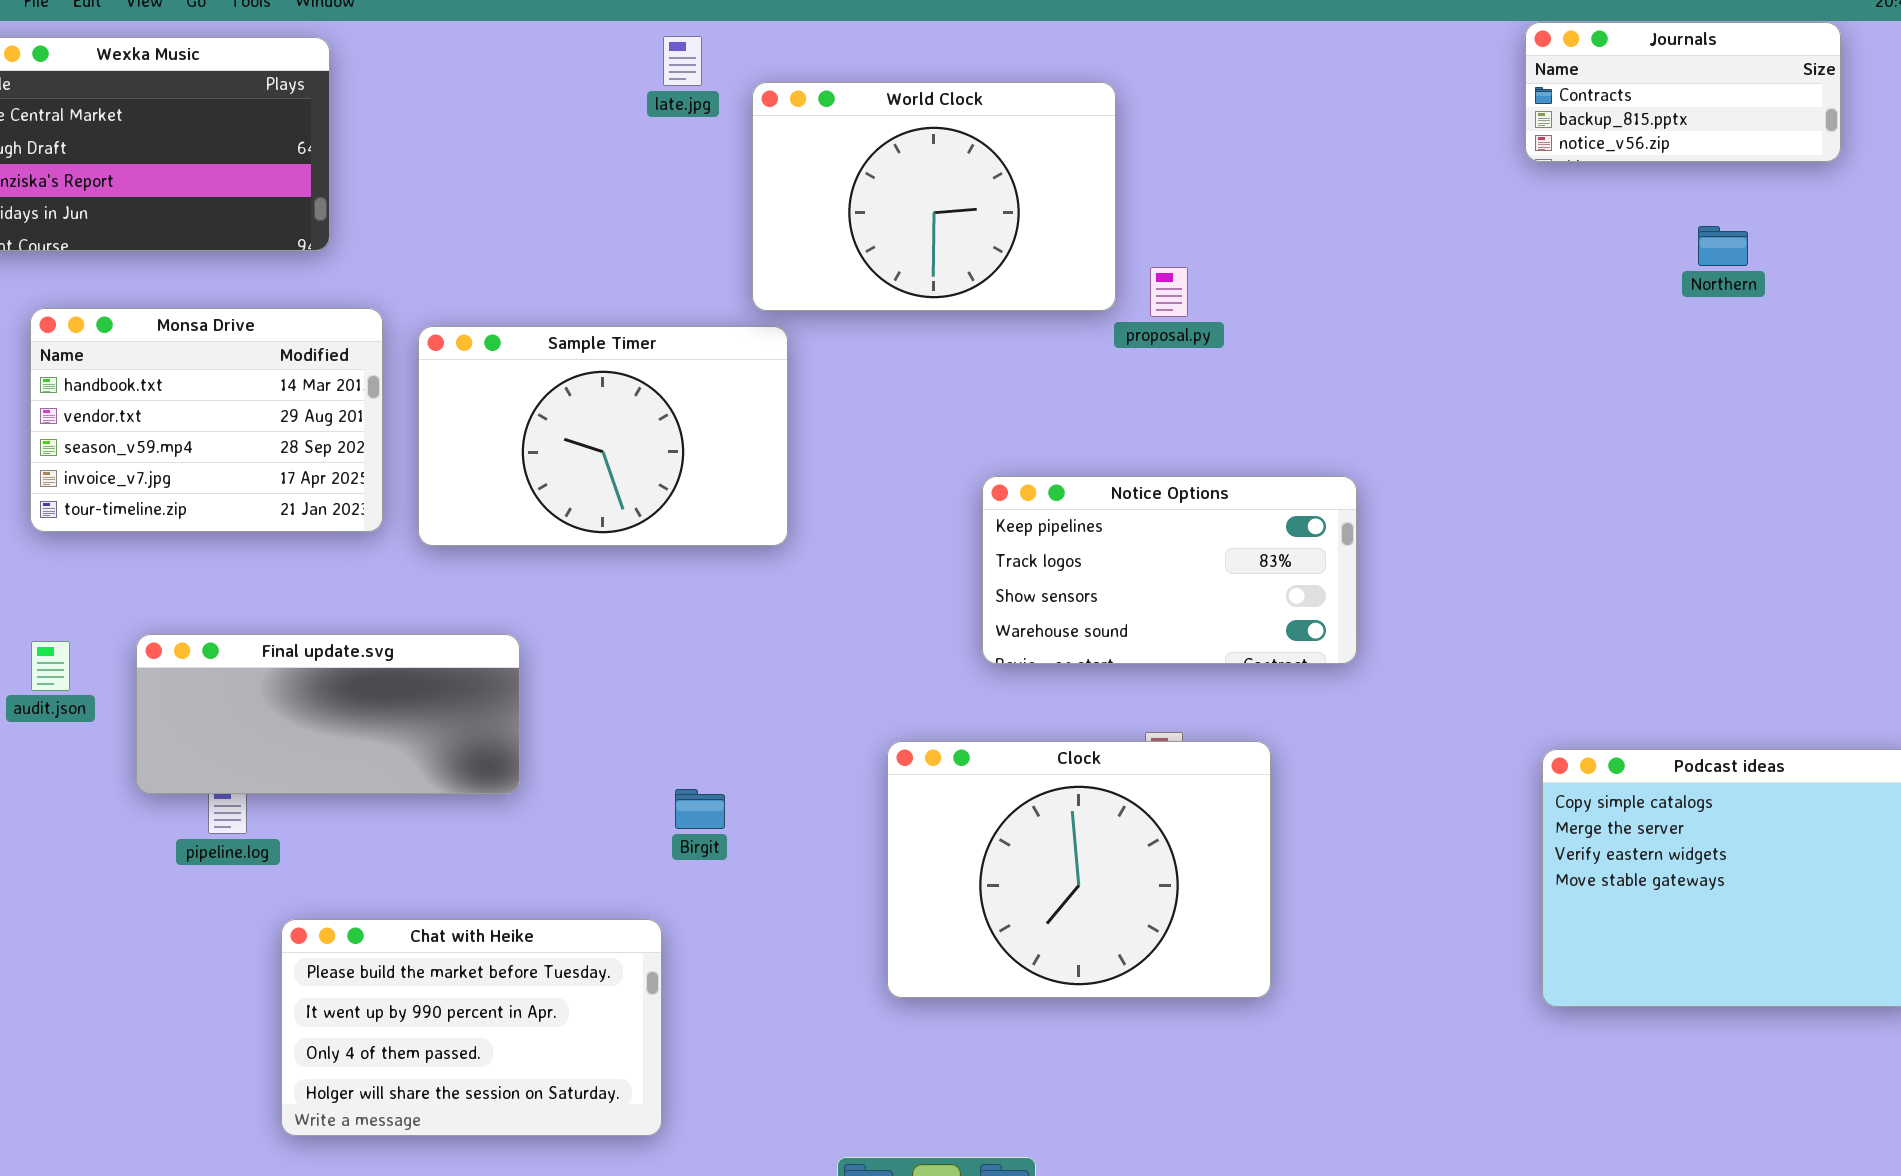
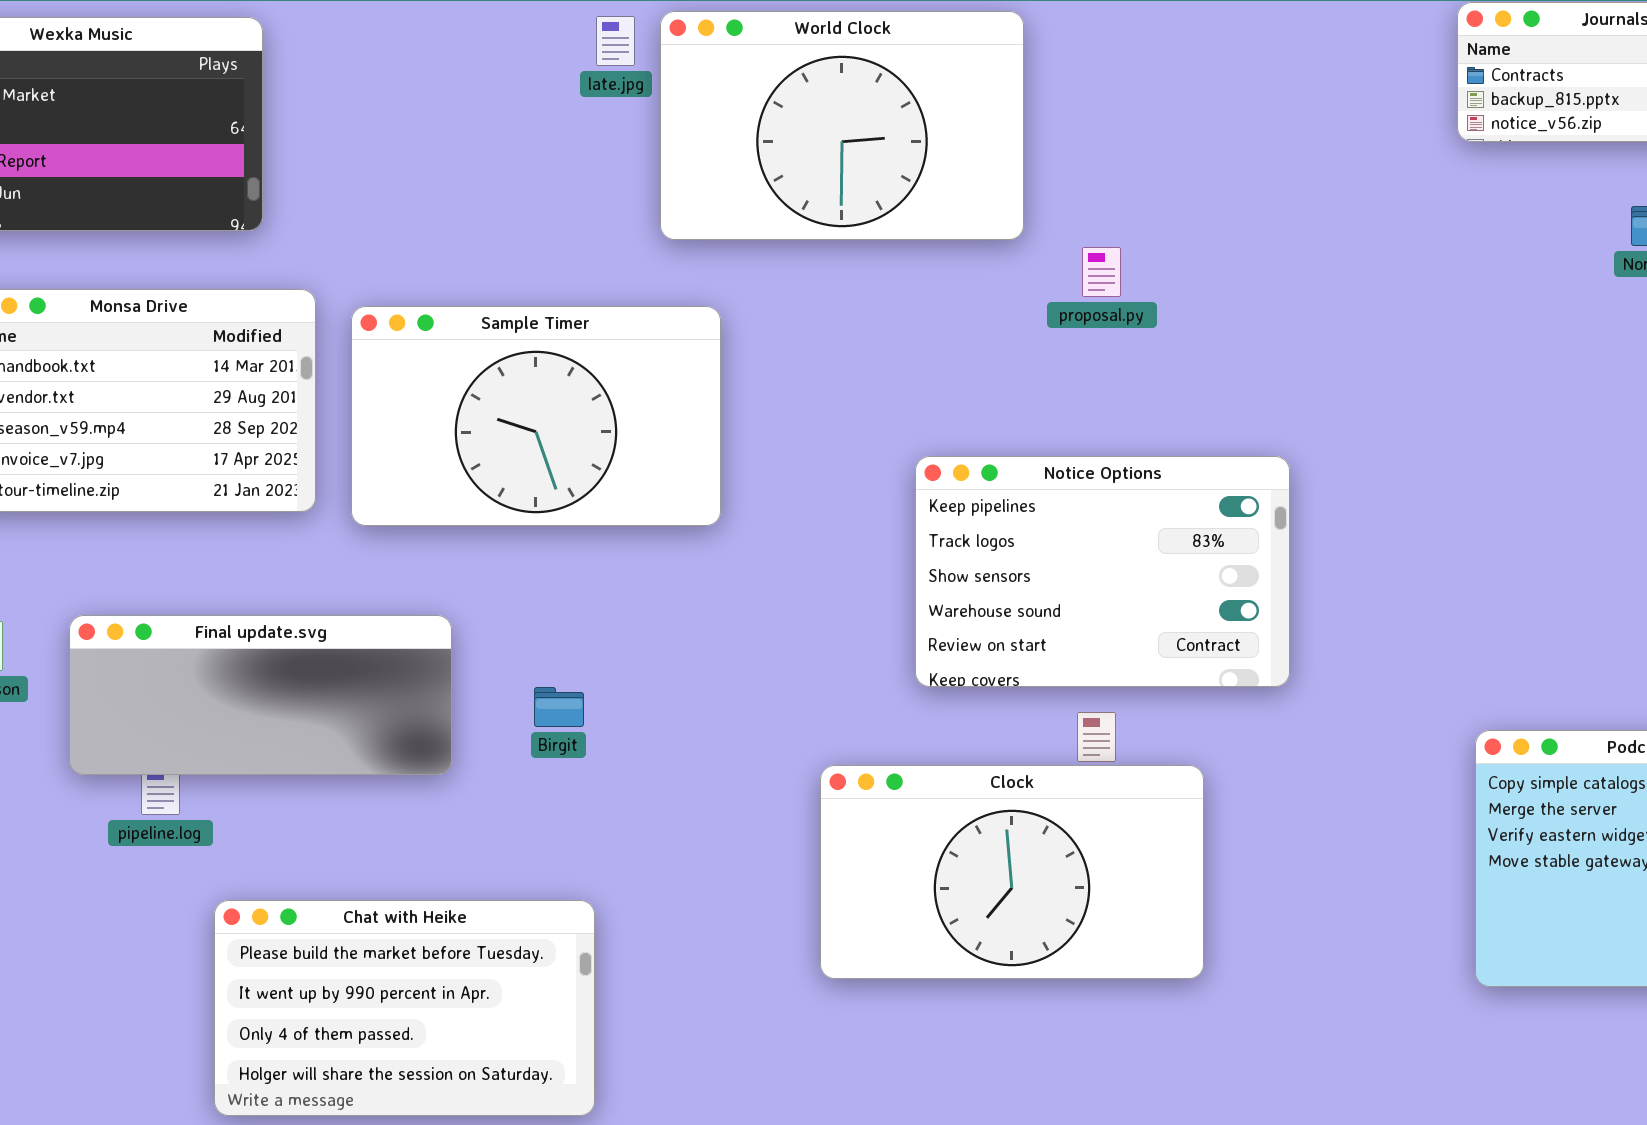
World Clock: [752,82,1116,311] -> [660,11,1024,240], moved
Notice Options: [982,476,1357,664] -> [915,456,1290,687], resized
Clock: [887,741,1271,998] -> [820,765,1204,979], resized
Birgit: [675,789,725,829] -> [534,687,584,727], moved

